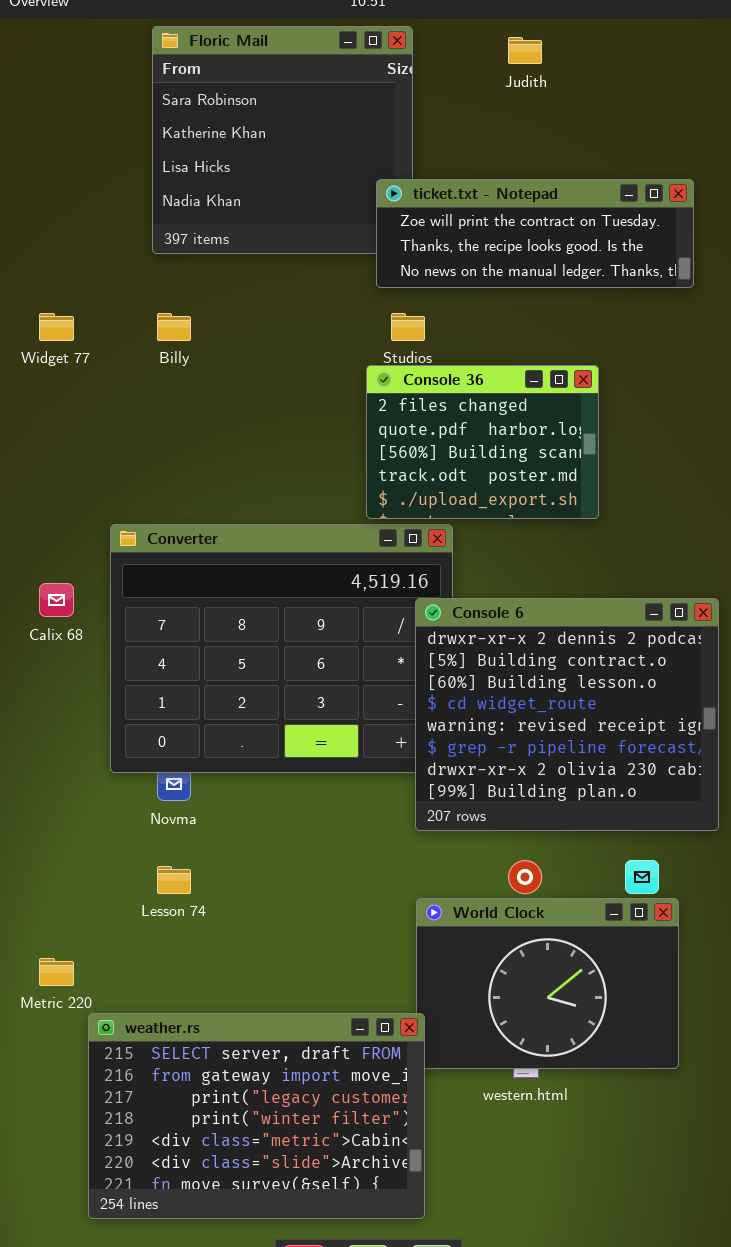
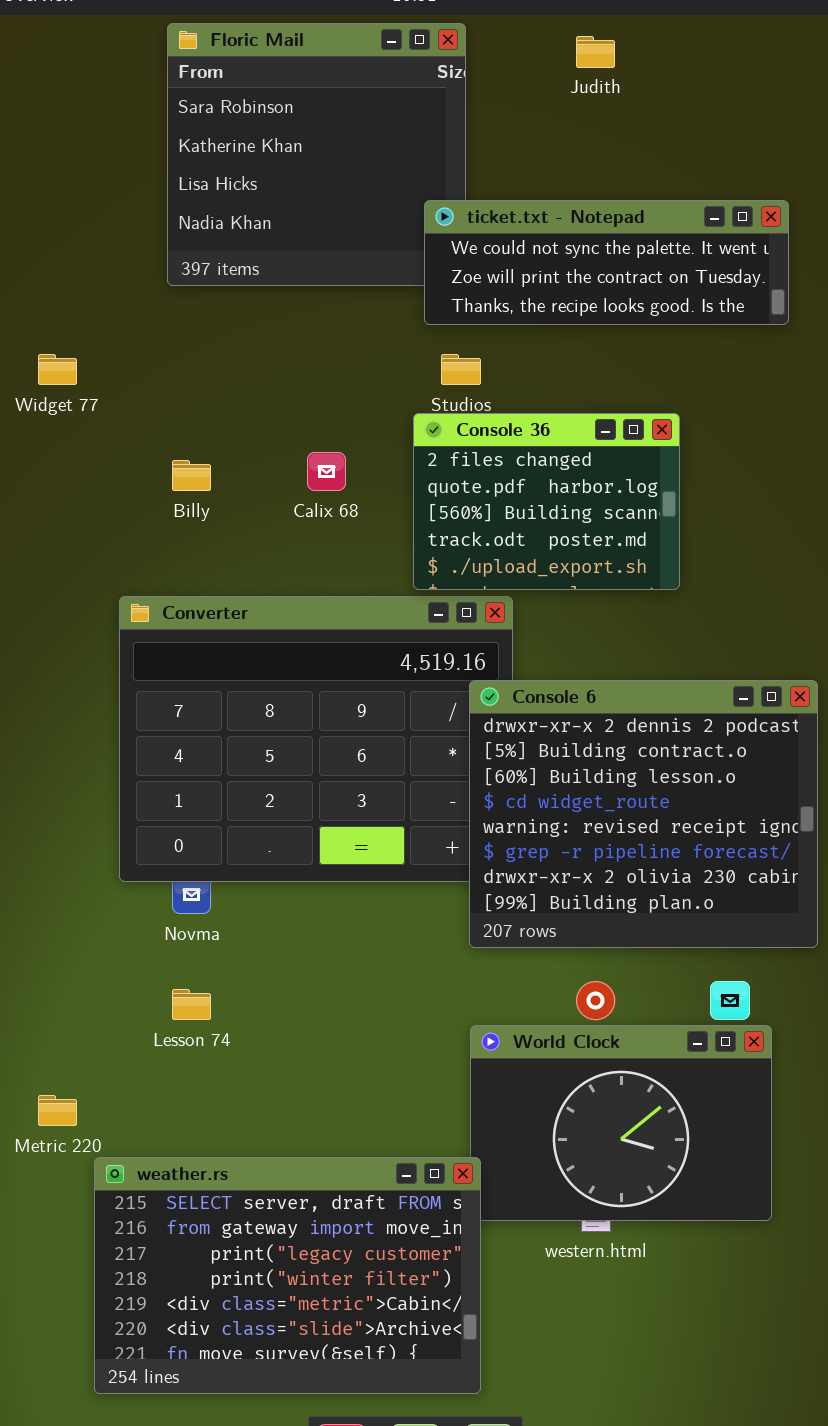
ticket.txt - Notepad: [376,179,694,288] -> [424,200,789,325], scrolled up 1 row
Billy: [157,313,191,341] -> [172,460,211,491], moved
Calix 68: [39,583,74,617] -> [307,452,346,491], moved

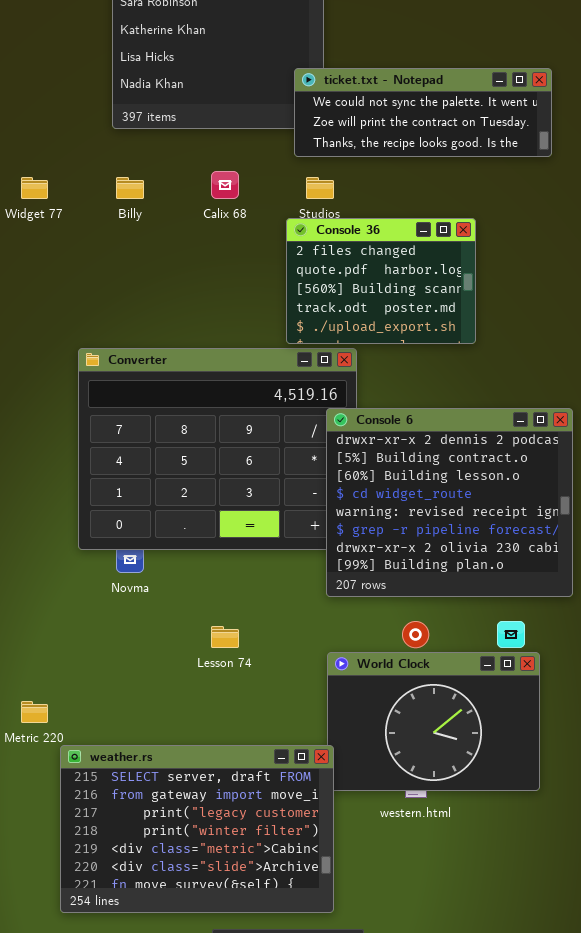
Calix 68: [307,452,346,491] -> [211,171,239,199], moved
Billy: [172,460,211,491] -> [116,177,144,199], moved
Lesson 74: [172,989,211,1020] -> [211,626,239,648], moved

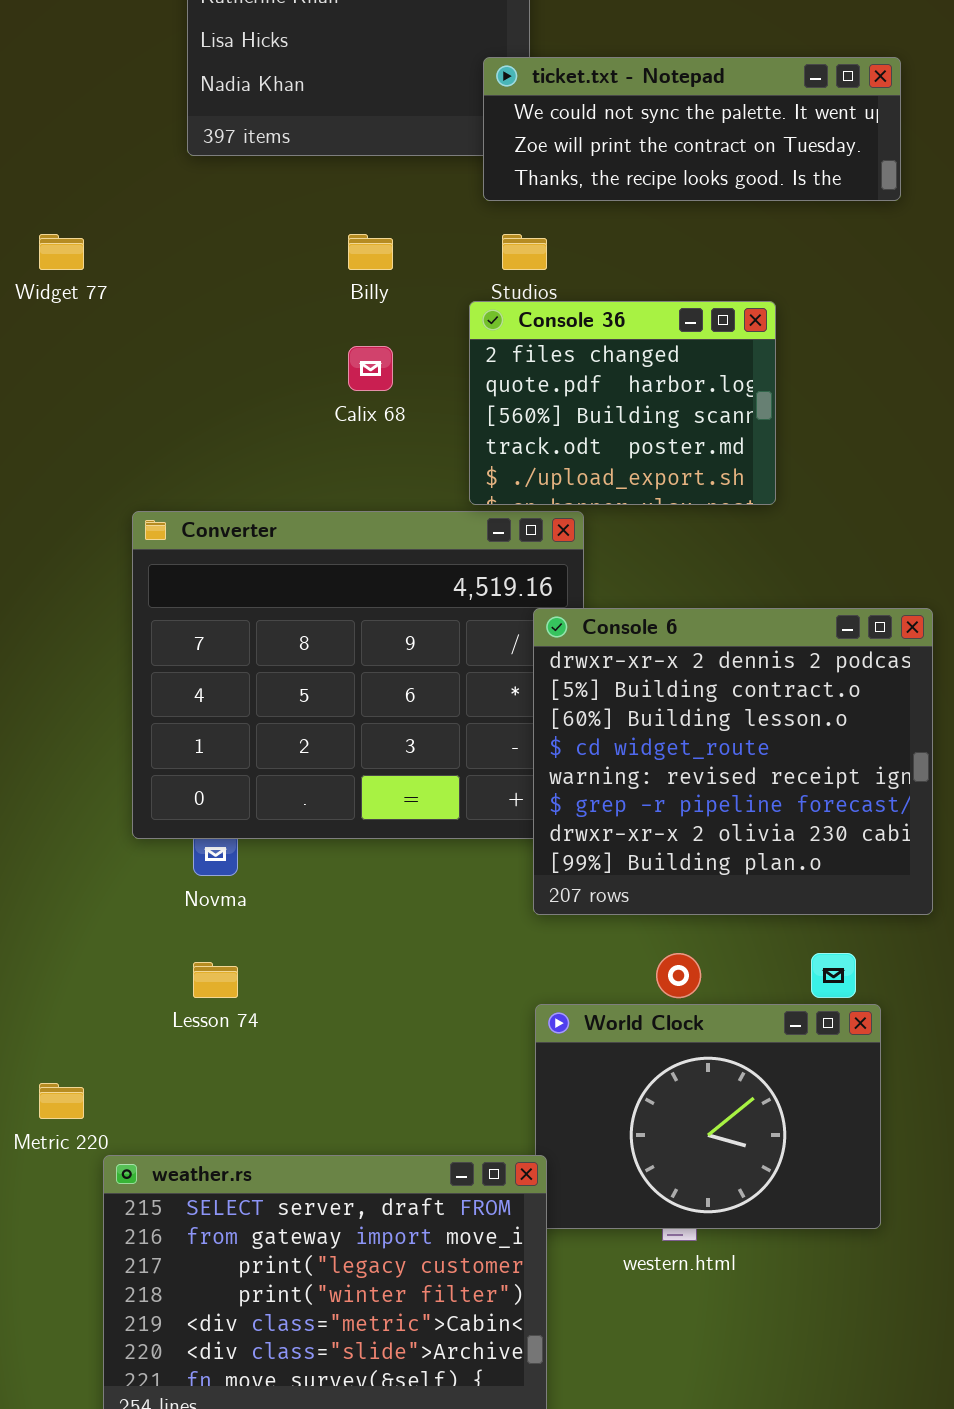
Calix 68: [211,171,239,199] -> [348,346,393,391], moved
Billy: [116,177,144,199] -> [348,234,393,270], moved
Lesson 74: [211,626,239,648] -> [193,962,238,998], moved

